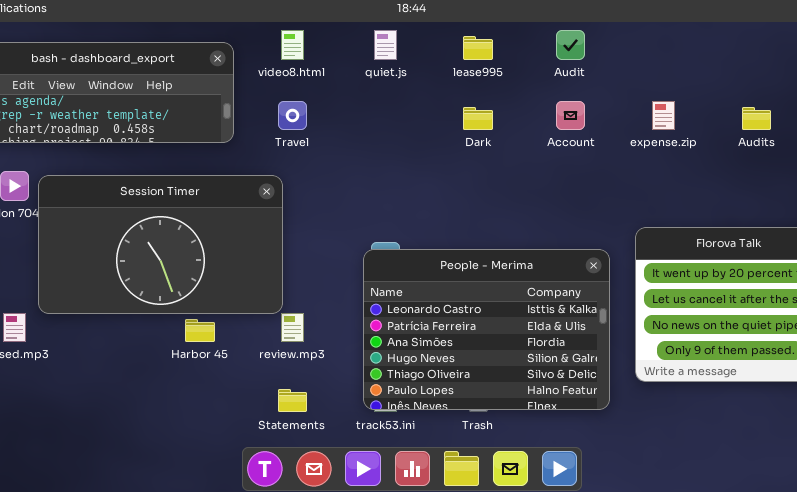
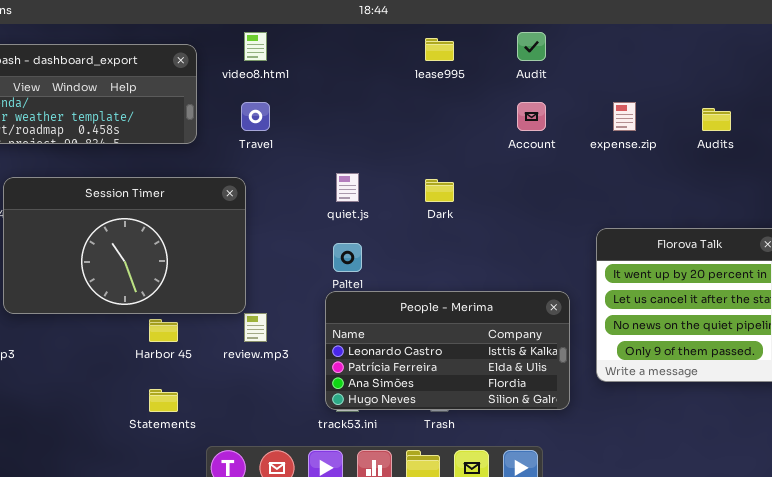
quiet.js: [374,30,397,60] -> [336,173,359,202], moved
Dark: [463,107,493,130] -> [425,179,454,202], moved
People - Merima: [363,249,610,410] -> [325,291,570,410], resized
Statements: [278,389,307,412] -> [149,389,178,412], moved

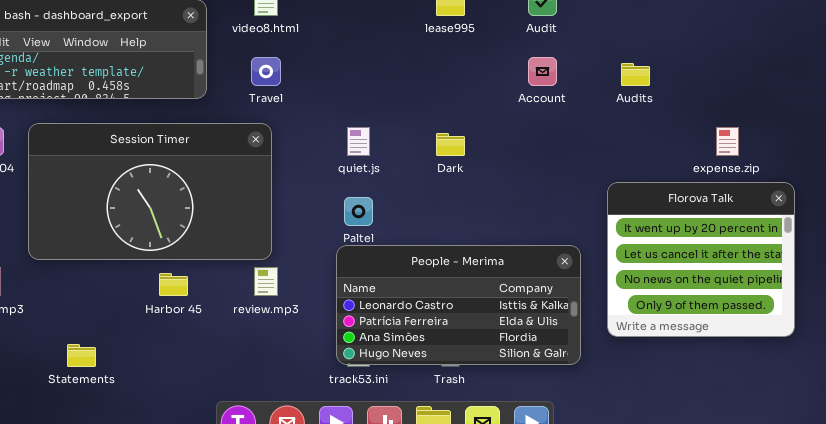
expense.zip: [613,102,636,131] -> [716,127,739,156], moved
Audits: [702,108,731,131] -> [621,63,650,86], moved
Session Timer: [3,177,246,314] -> [28,123,272,260], moved
Statements: [149,389,178,412] -> [67,344,96,367], moved

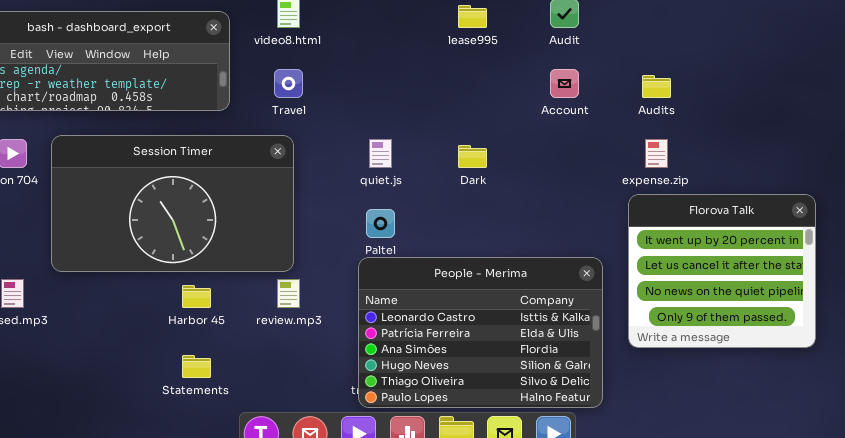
expense.zip: [716,127,739,156] -> [645,139,668,168], moved
People - Merima: [336,245,581,365] -> [358,257,603,408], resized
Statements: [67,344,96,367] -> [182,355,211,378], moved

